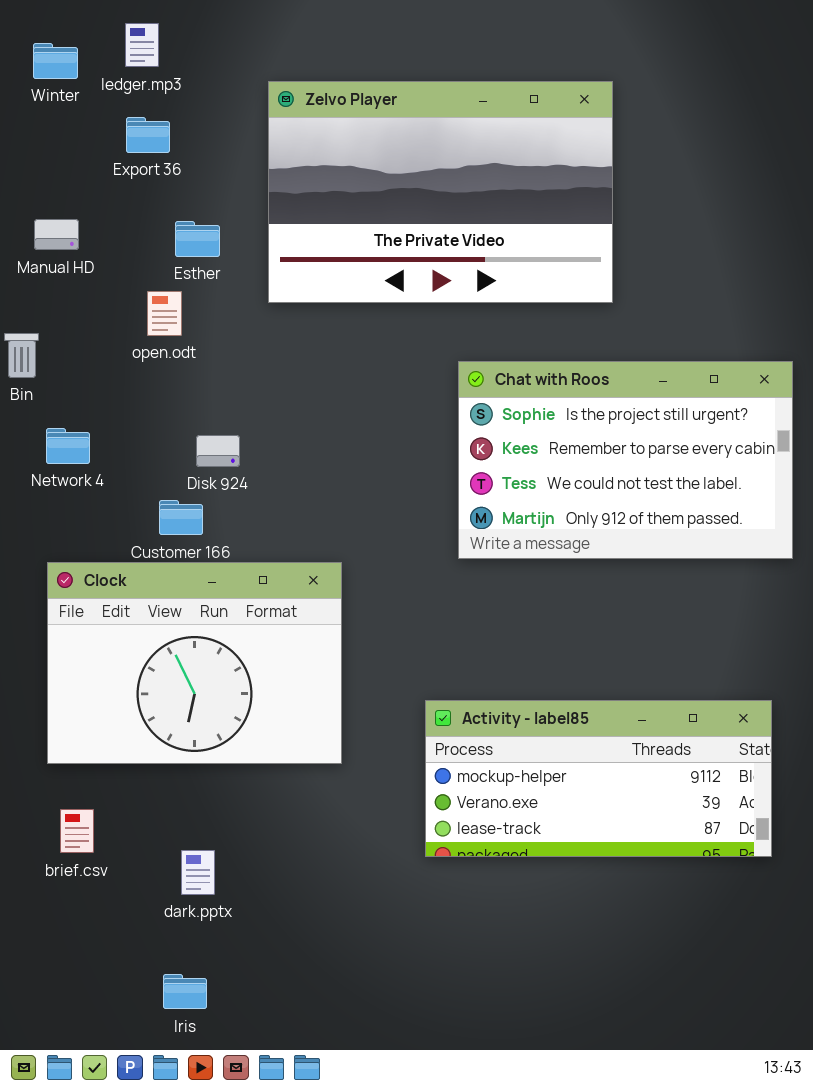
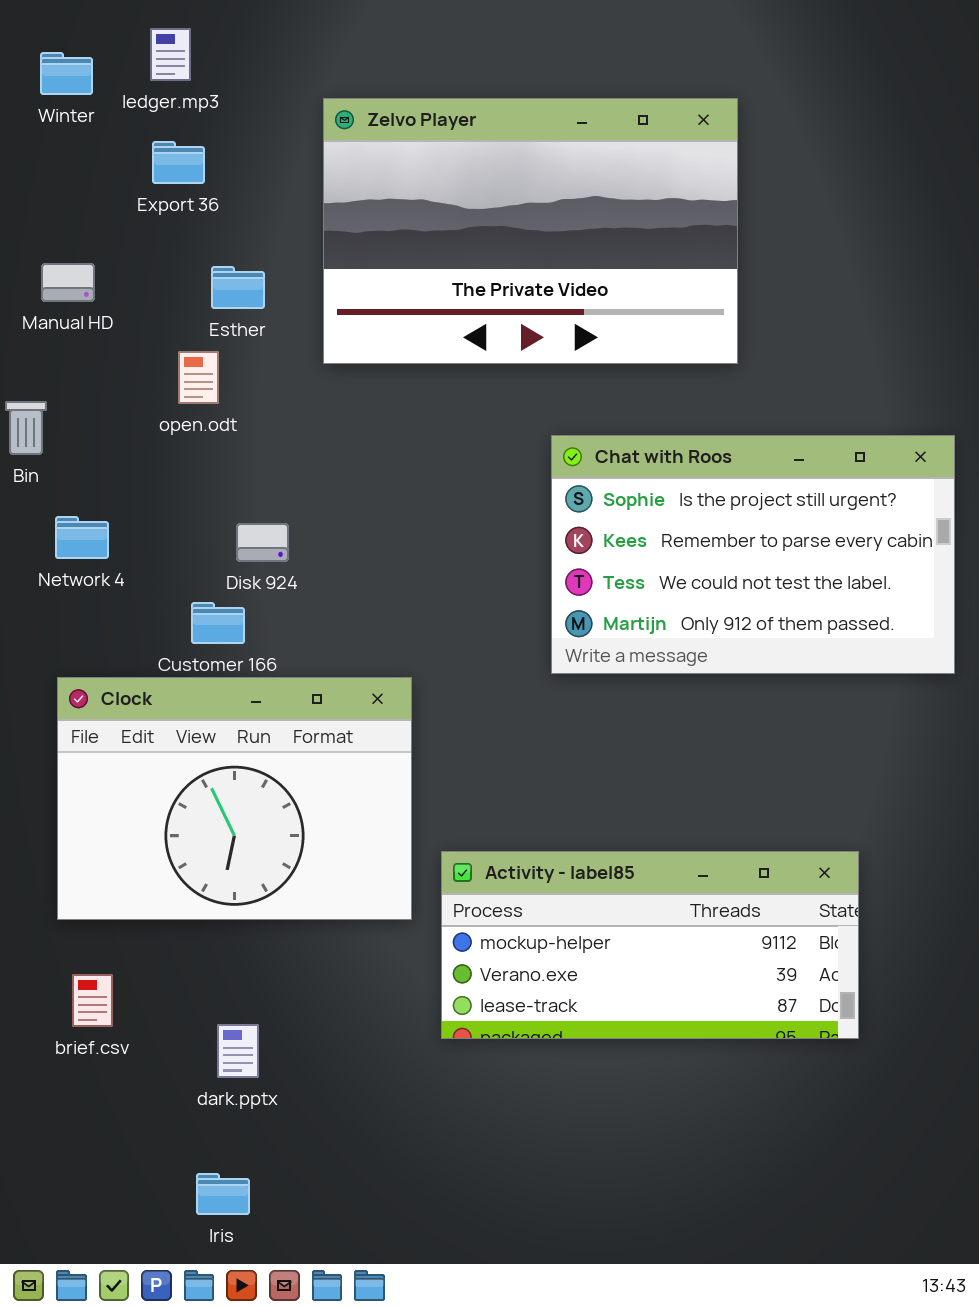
Activity - label85: [425,700,772,857] -> [441,851,859,1039], moved

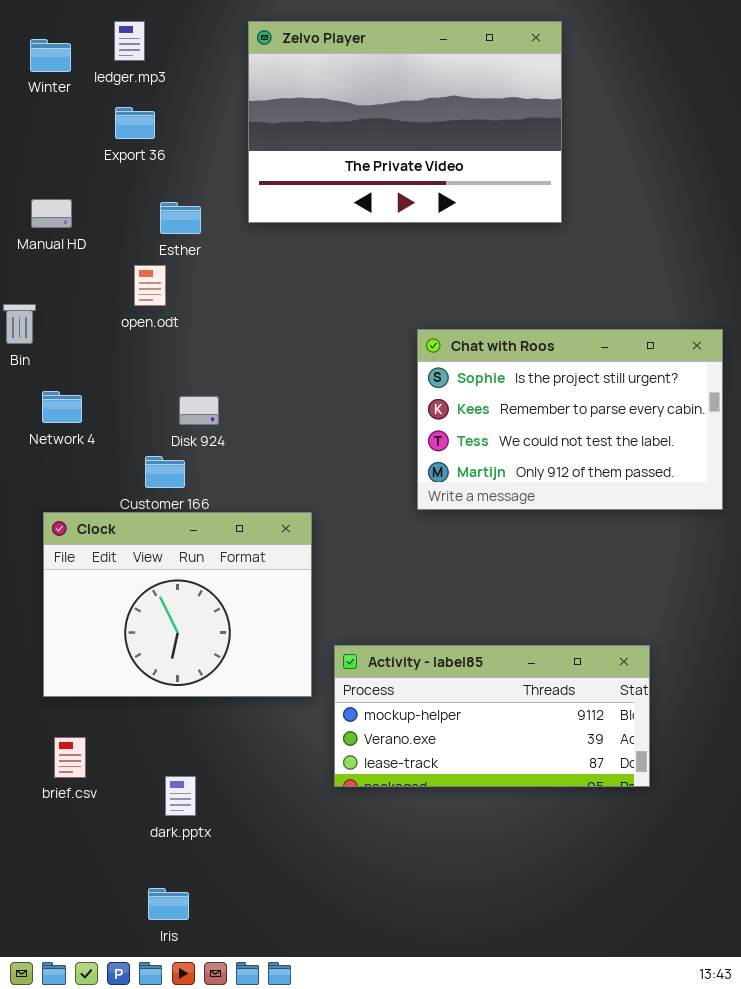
Zelvo Player: [323,98,738,364] -> [248,21,562,223], moved

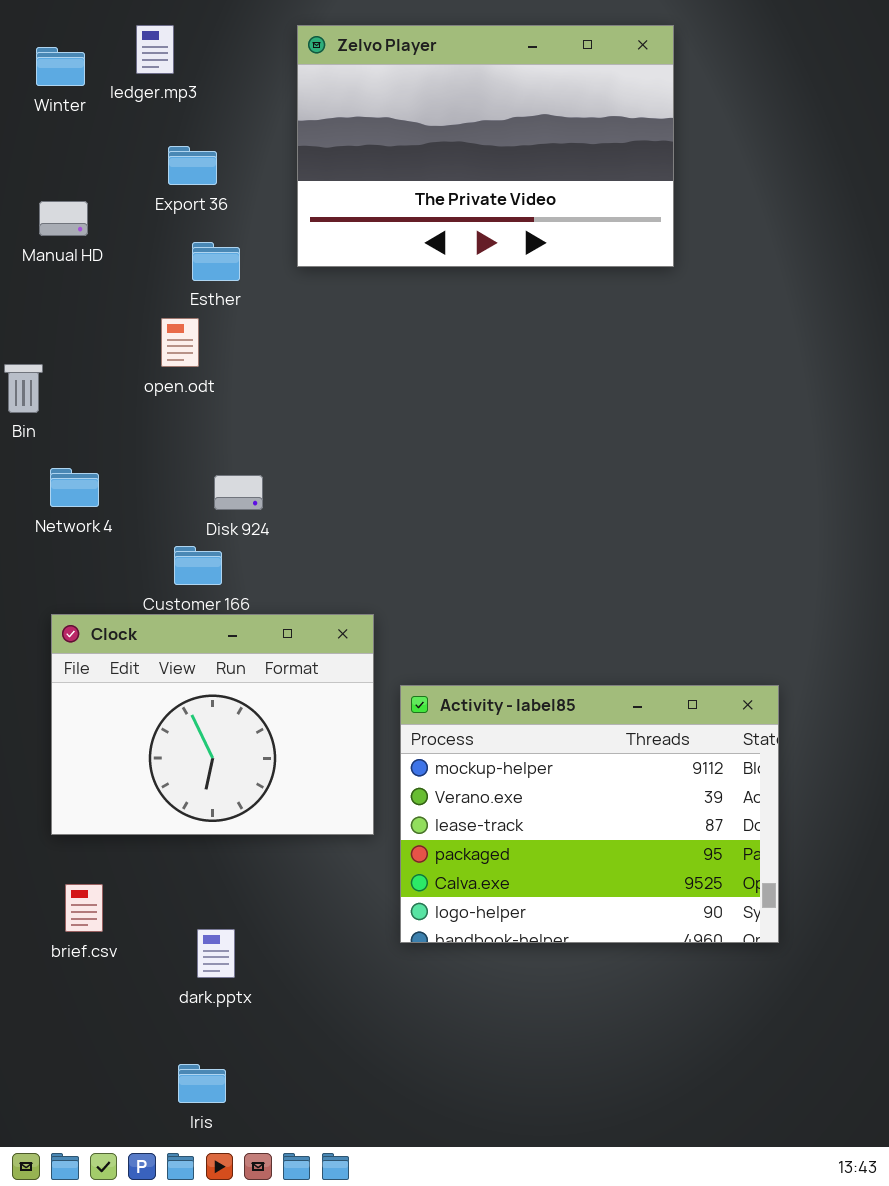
Export 36: [115,107,155,139] -> [168,146,217,185], moved
Manual HD: [31,199,72,228] -> [39,201,88,236], moved
Chat with Roos: [417,329,723,510] -> none, closed
Activity - label85: [334,645,650,787] -> [400,685,779,943], resized

